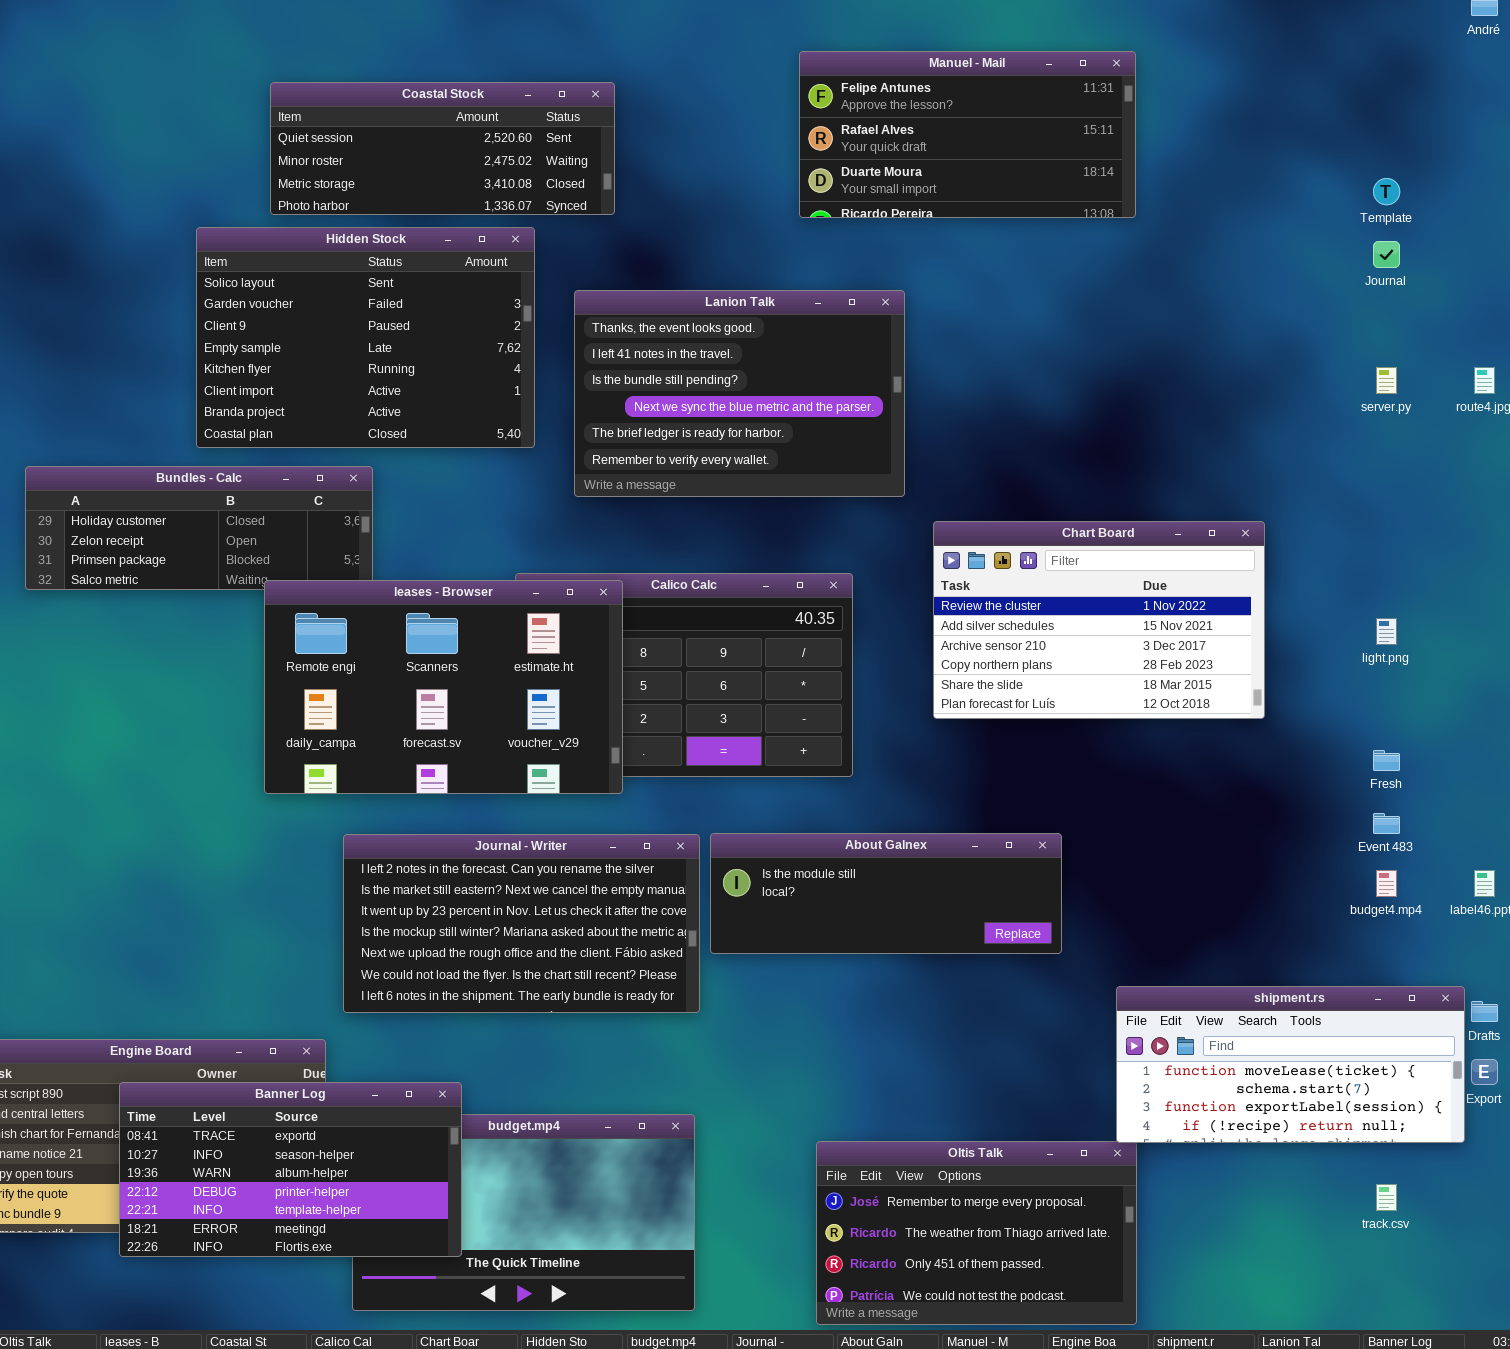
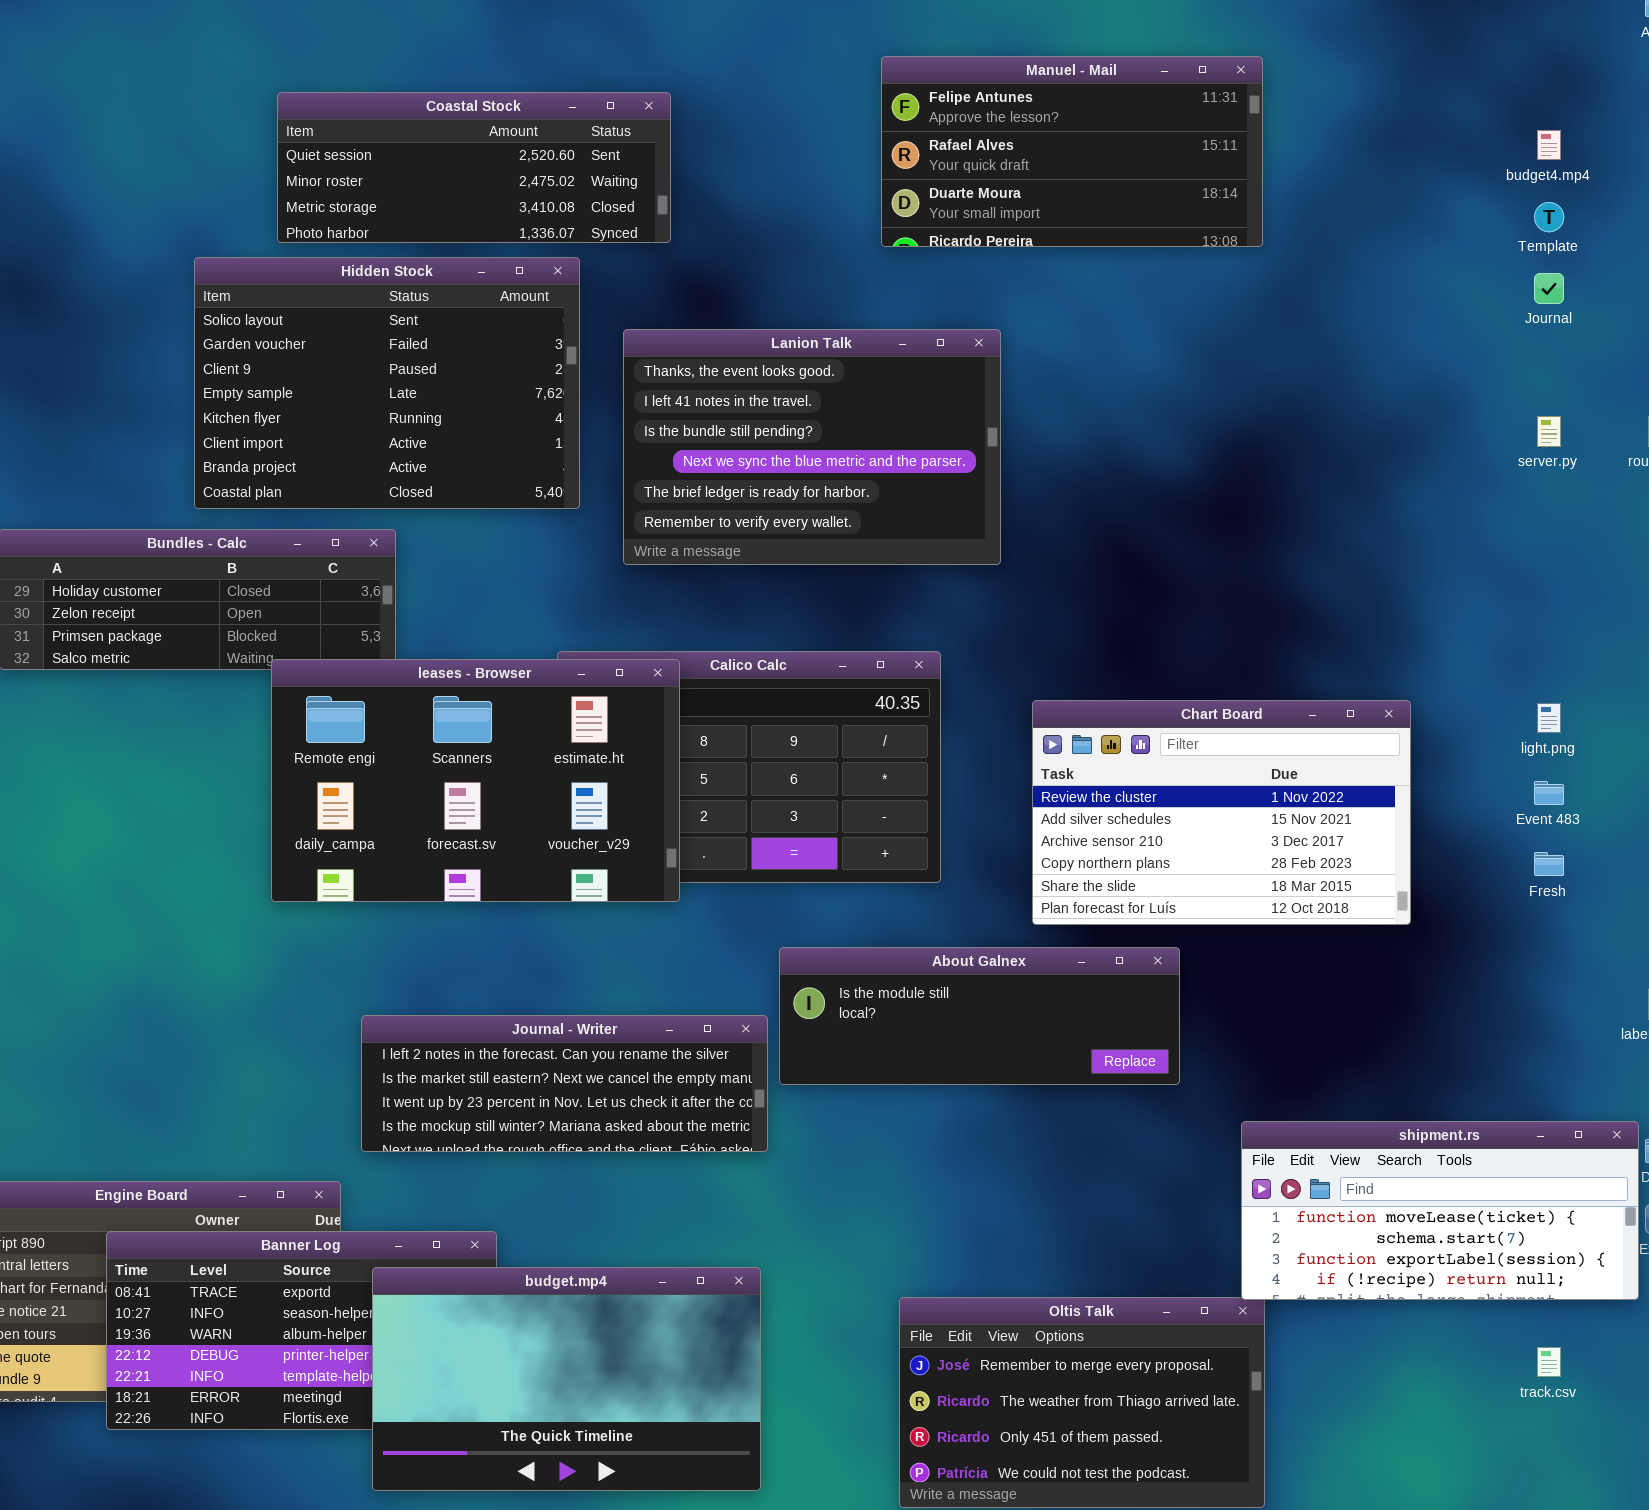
Chart Board: [933,521,1265,719] -> [1032,700,1411,925], moved
Event 483: [1373,813,1400,834] -> [1534,781,1564,805], moved
Journal - Writer: [343,834,700,1013] -> [361,1015,768,1152], resized
budget4.mp4: [1376,870,1397,897] -> [1537,130,1561,160], moved
budget.mp4: [352,1114,695,1311] -> [372,1267,761,1491], raised

